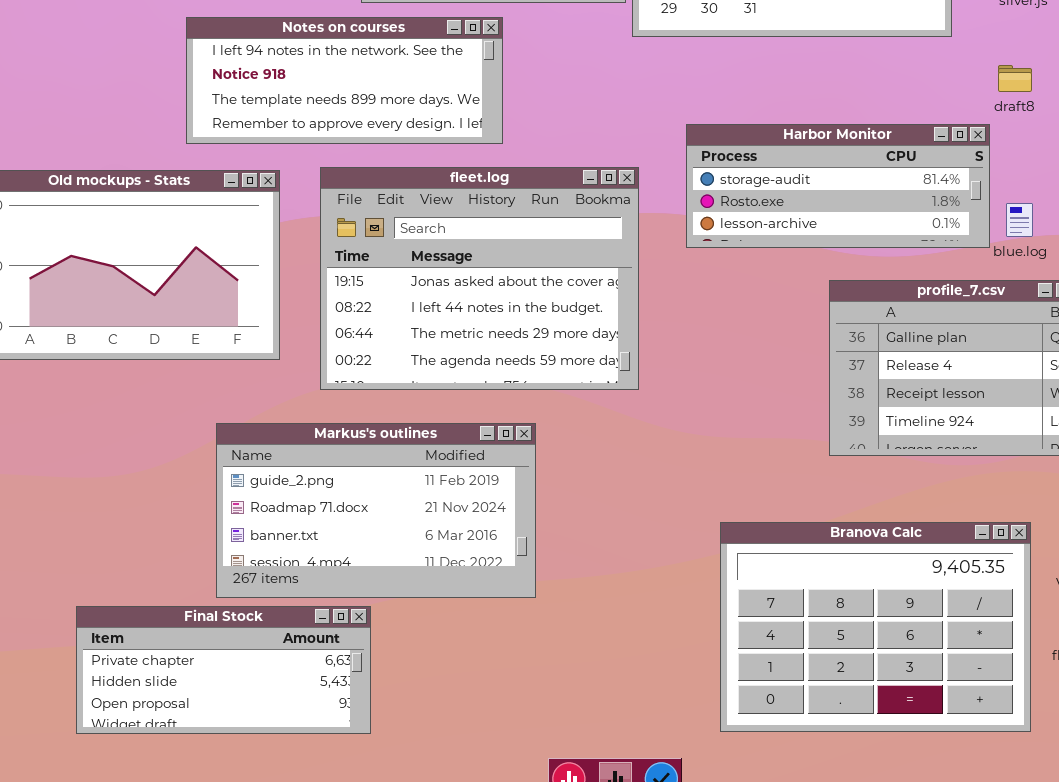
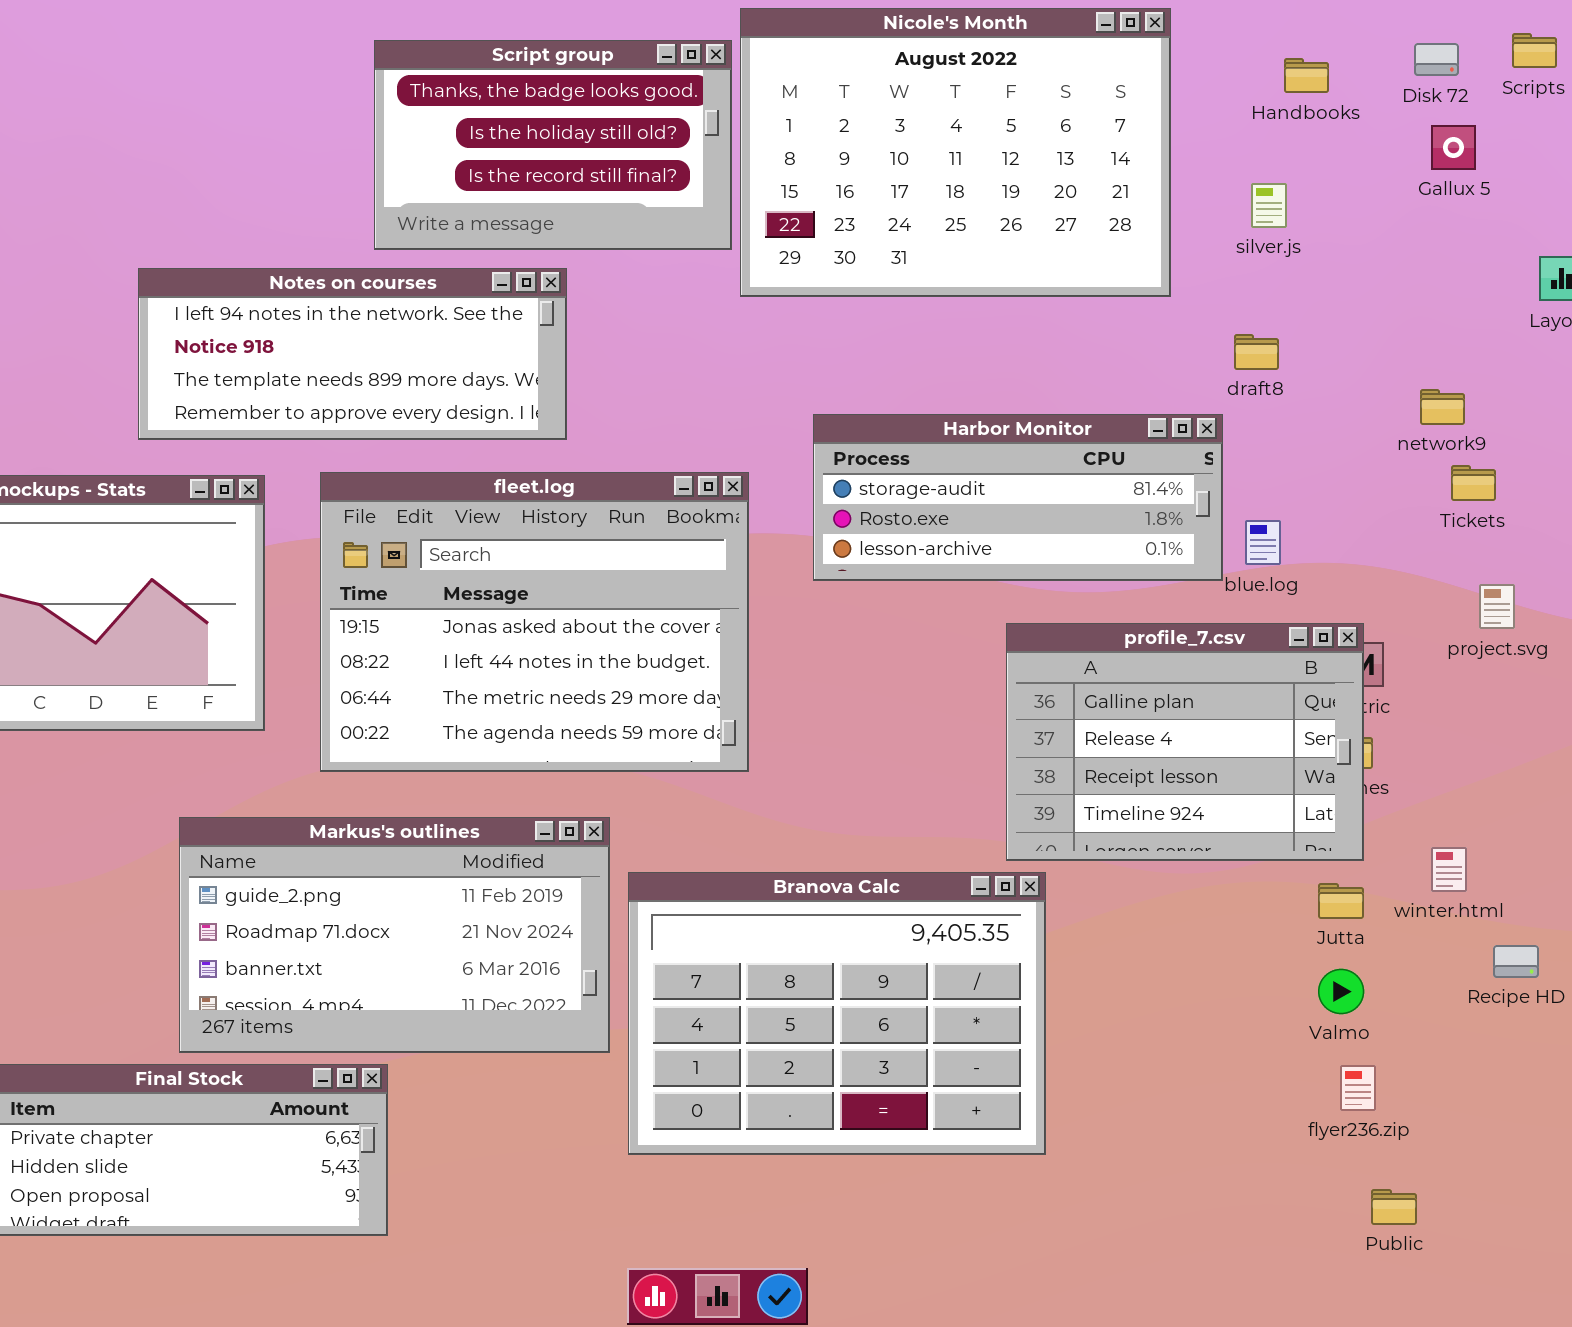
Branova Calc: [720,522,1031,732] -> [628,872,1046,1155], moved

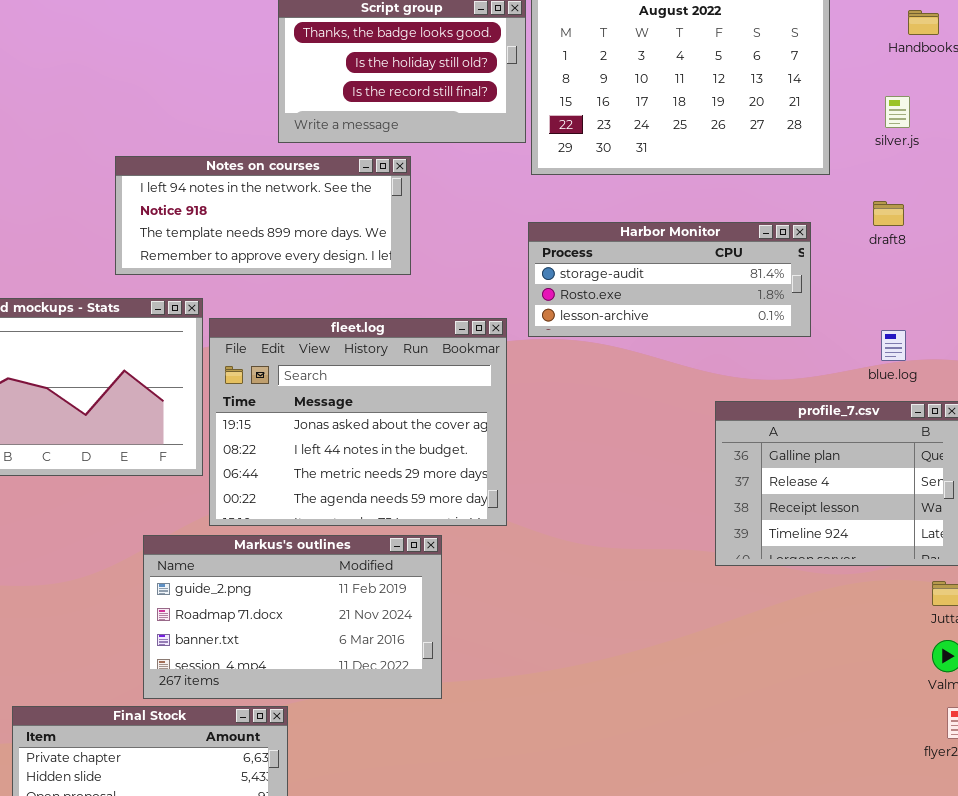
Harbor Monitor: [813,414,1223,581] -> [528,222,811,337], moved
fleet.log: [320,472,749,772] -> [209,318,507,526], moved
Branova Calc: [628,872,1046,1155] -> none, closed

